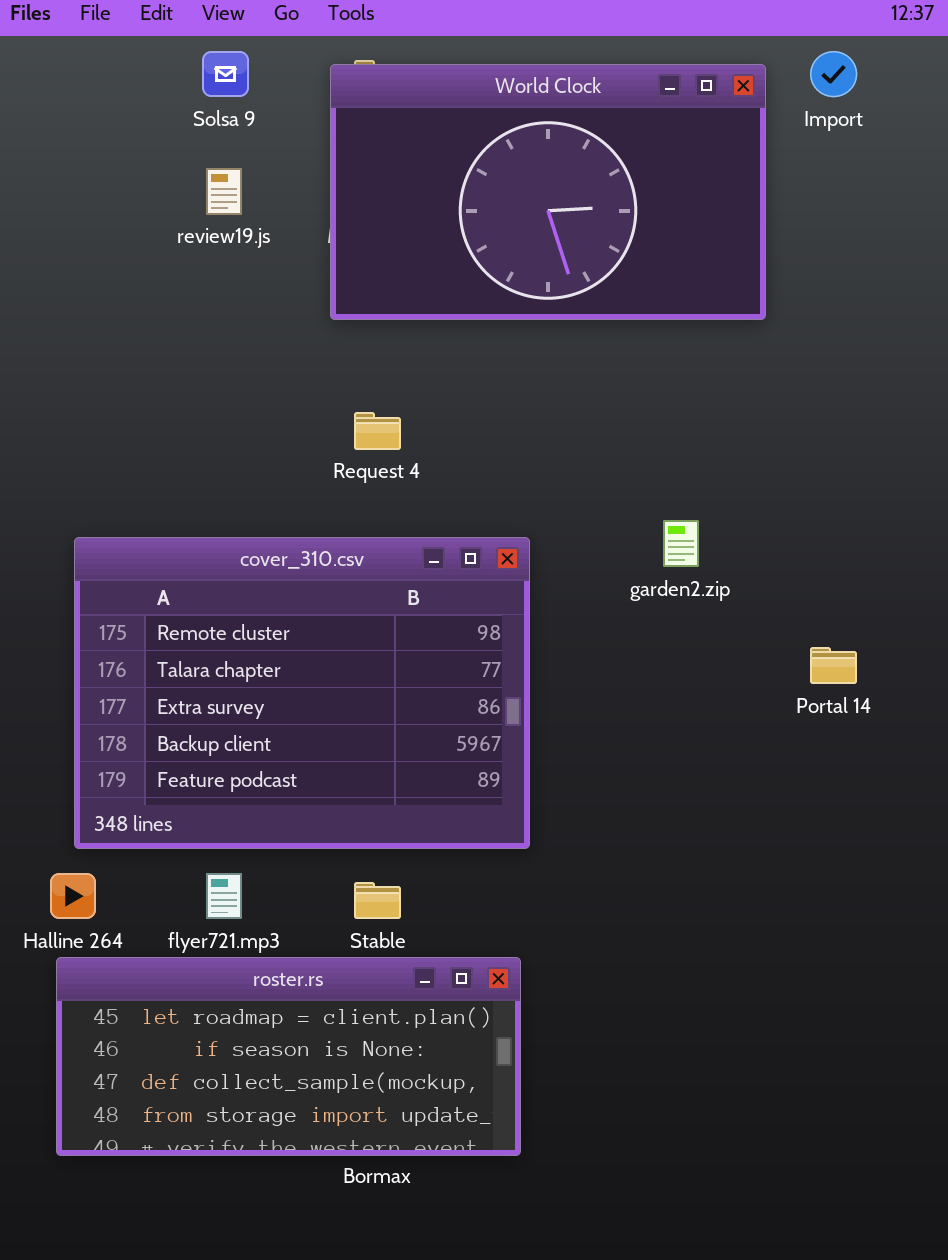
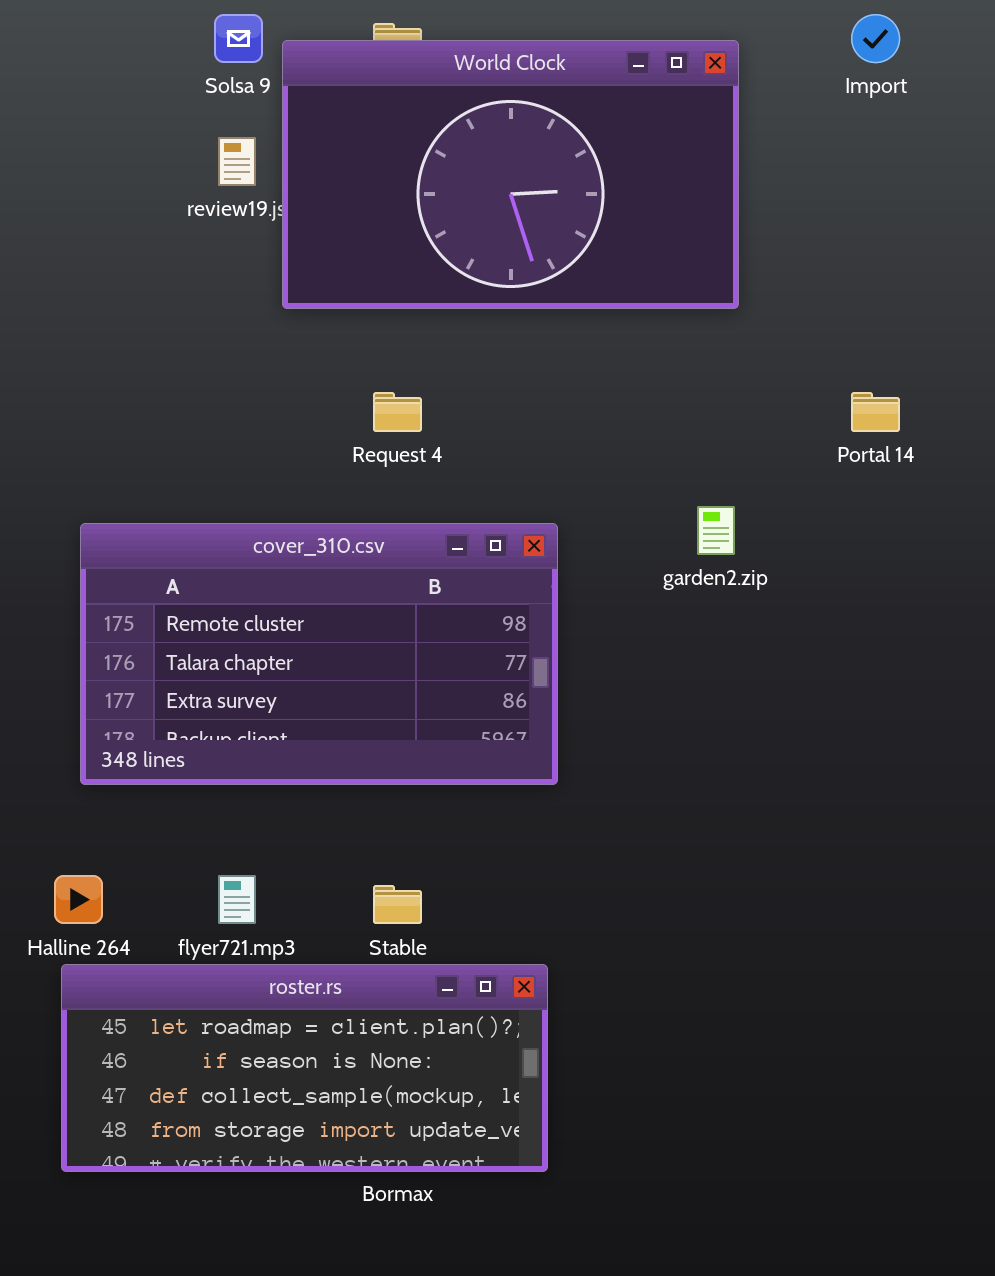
World Clock: [330,64,766,320] -> [282,40,739,309], moved
cover_310.csv: [74,537,530,849] -> [80,523,558,785], resized
Portal 14: [810,647,857,684] -> [851,392,900,432], moved

